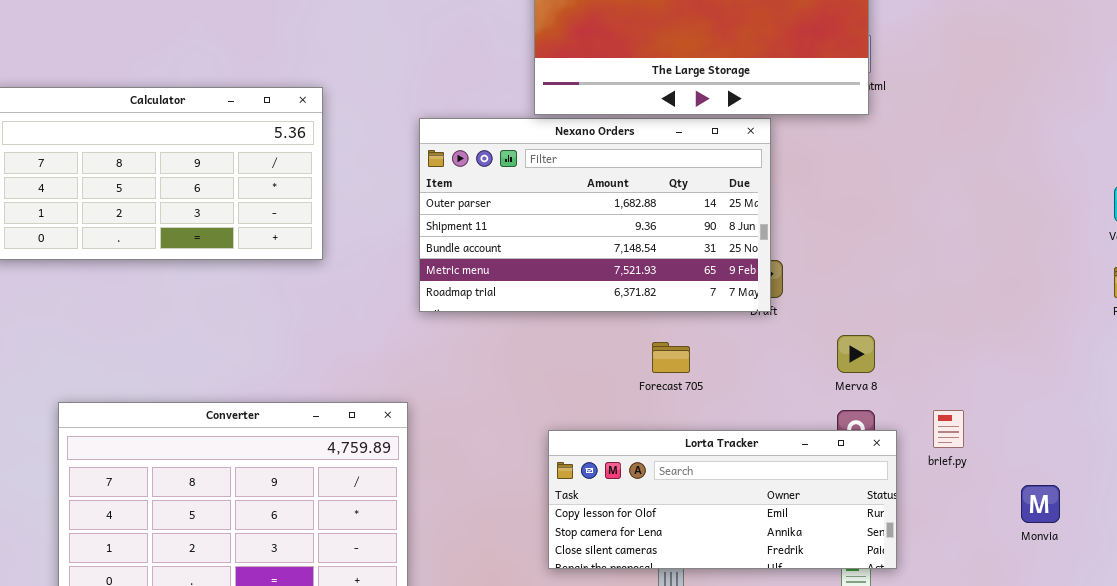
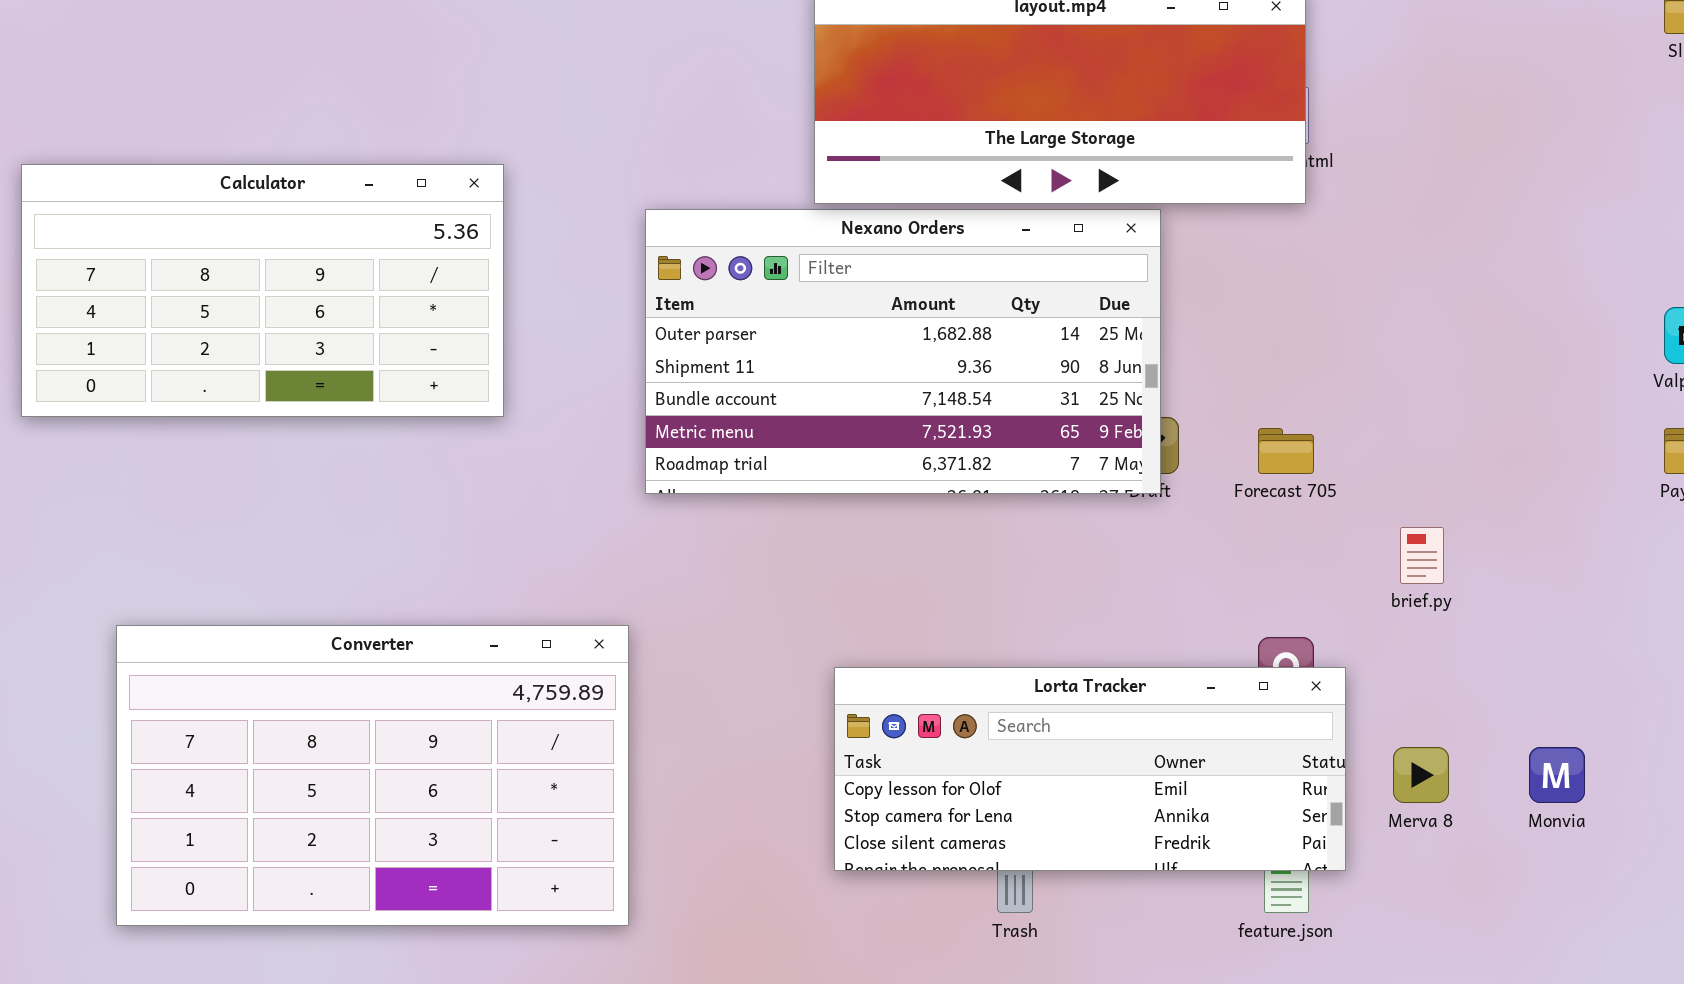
Merva 8: [837,335,875,373] -> [1393,747,1449,803], moved
Forecast 705: [652,342,690,373] -> [1258,428,1314,474], moved
brief.py: [933,410,964,448] -> [1400,527,1444,584], moved

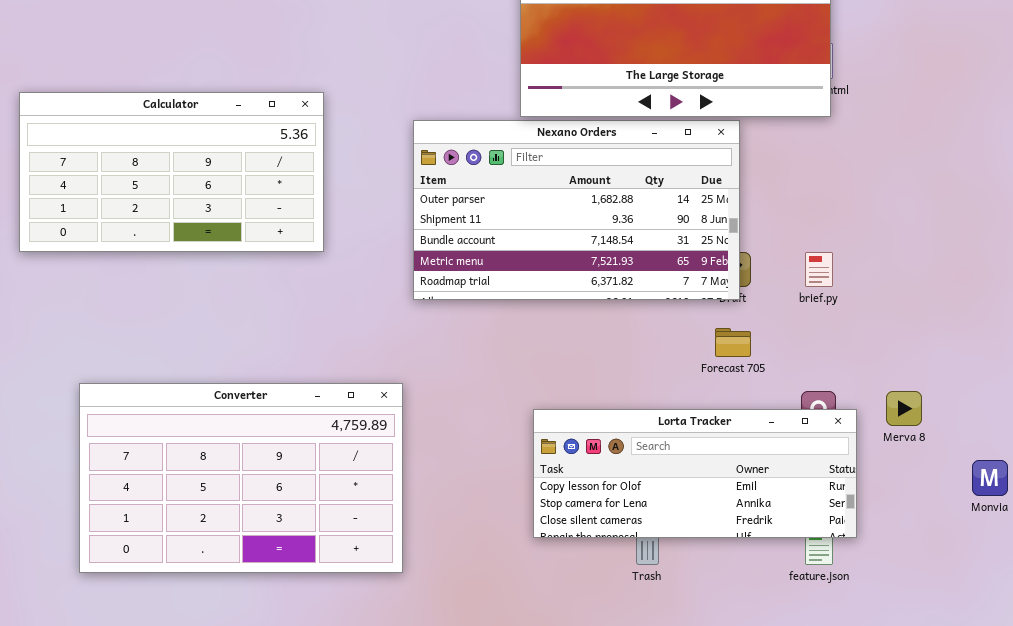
Forecast 705: [1258,428,1314,474] -> [715,328,751,357], moved
brief.py: [1400,527,1444,584] -> [805,252,833,287], moved
Merva 8: [1393,747,1449,803] -> [886,391,922,426], moved

